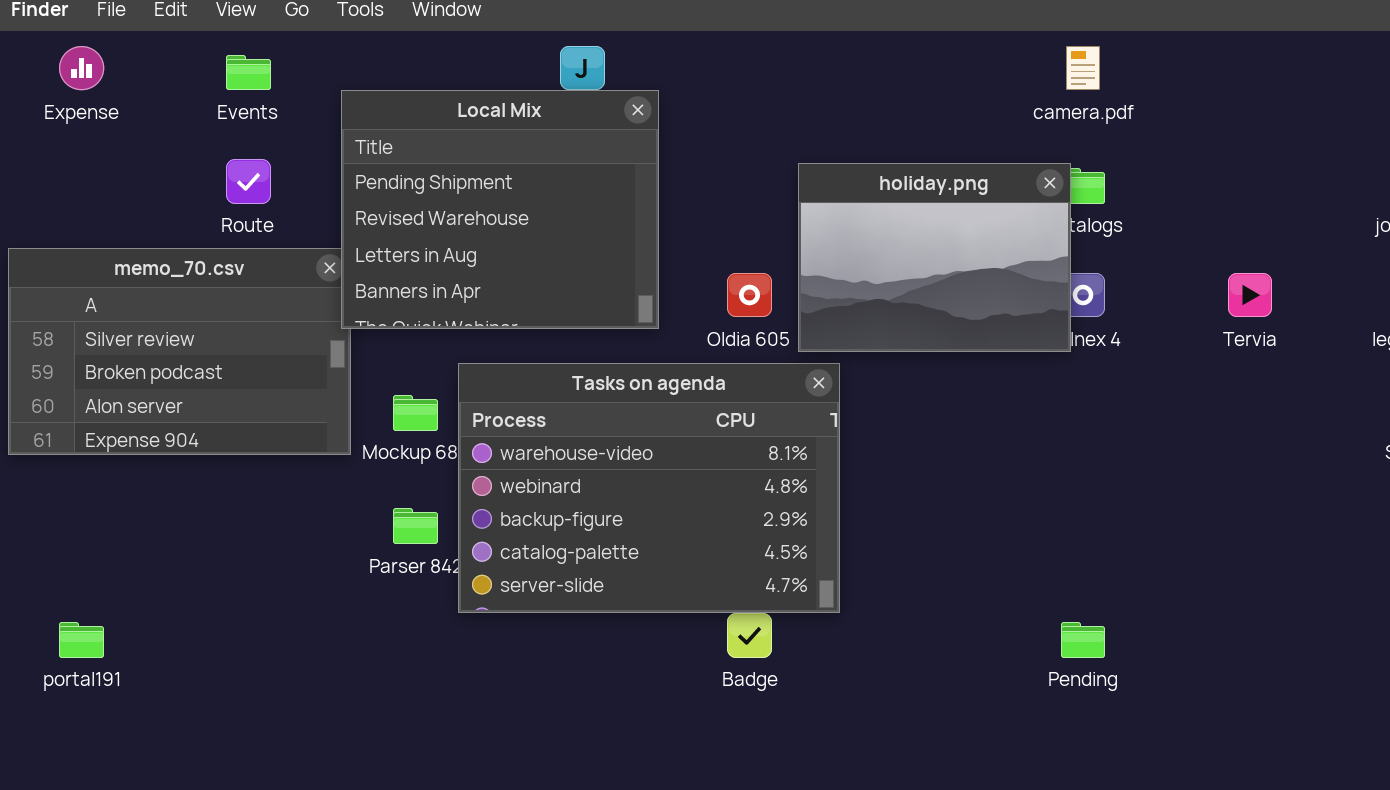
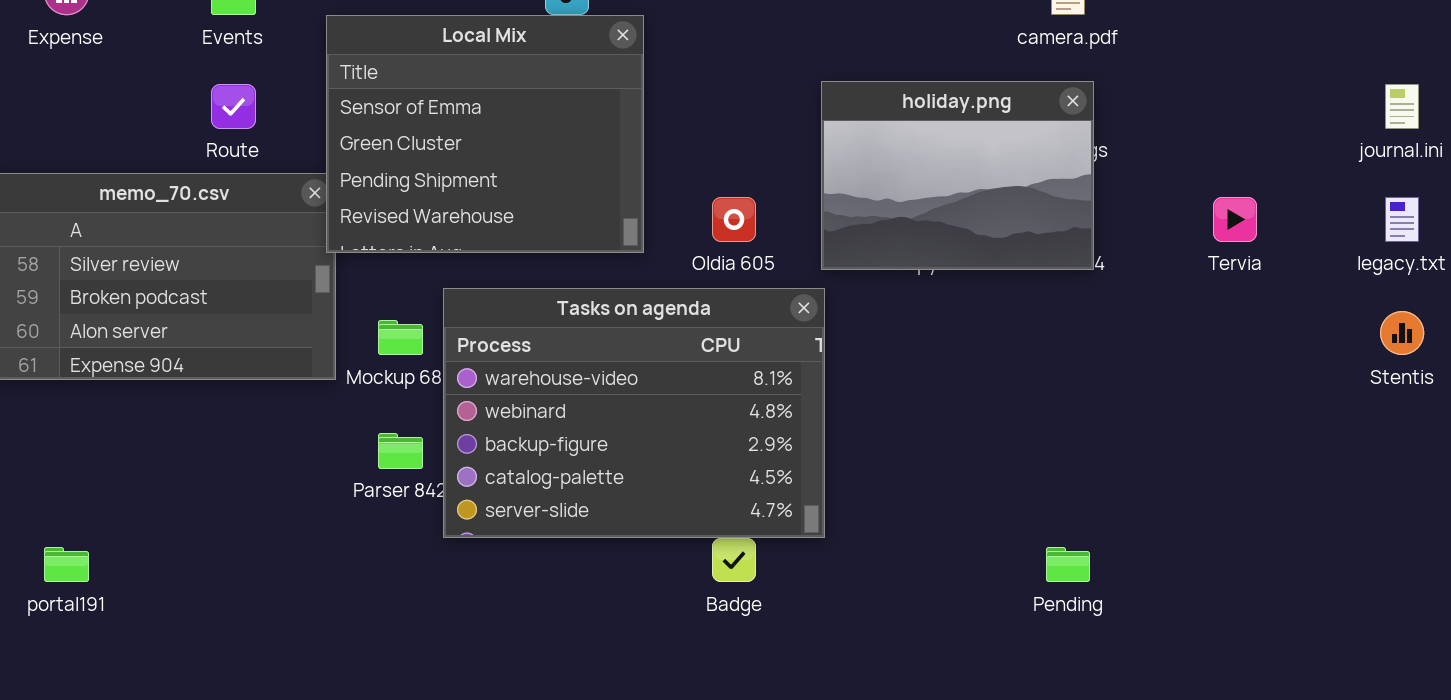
Local Mix: [341,90,659,329] -> [326,15,644,253], scrolled up 2 rows
holiday.png: [798,163,1071,352] -> [821,81,1094,270], moved

